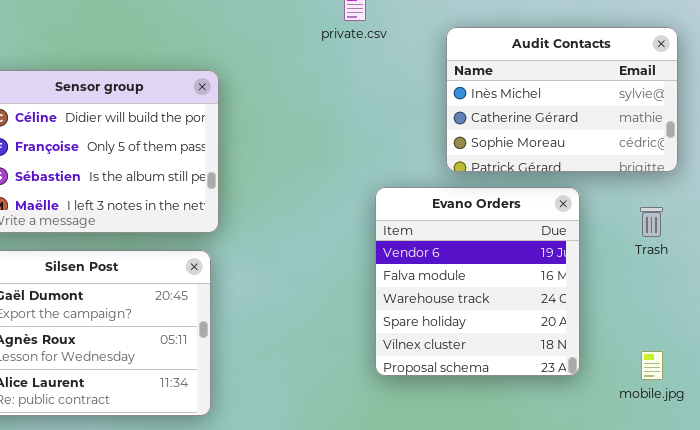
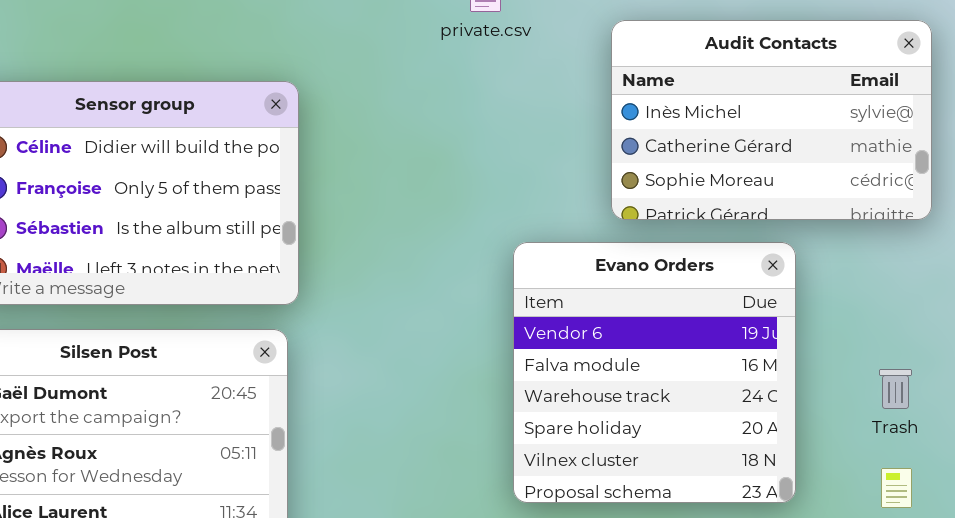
Trash: [640,207,663,237] -> [879,369,912,409], moved

